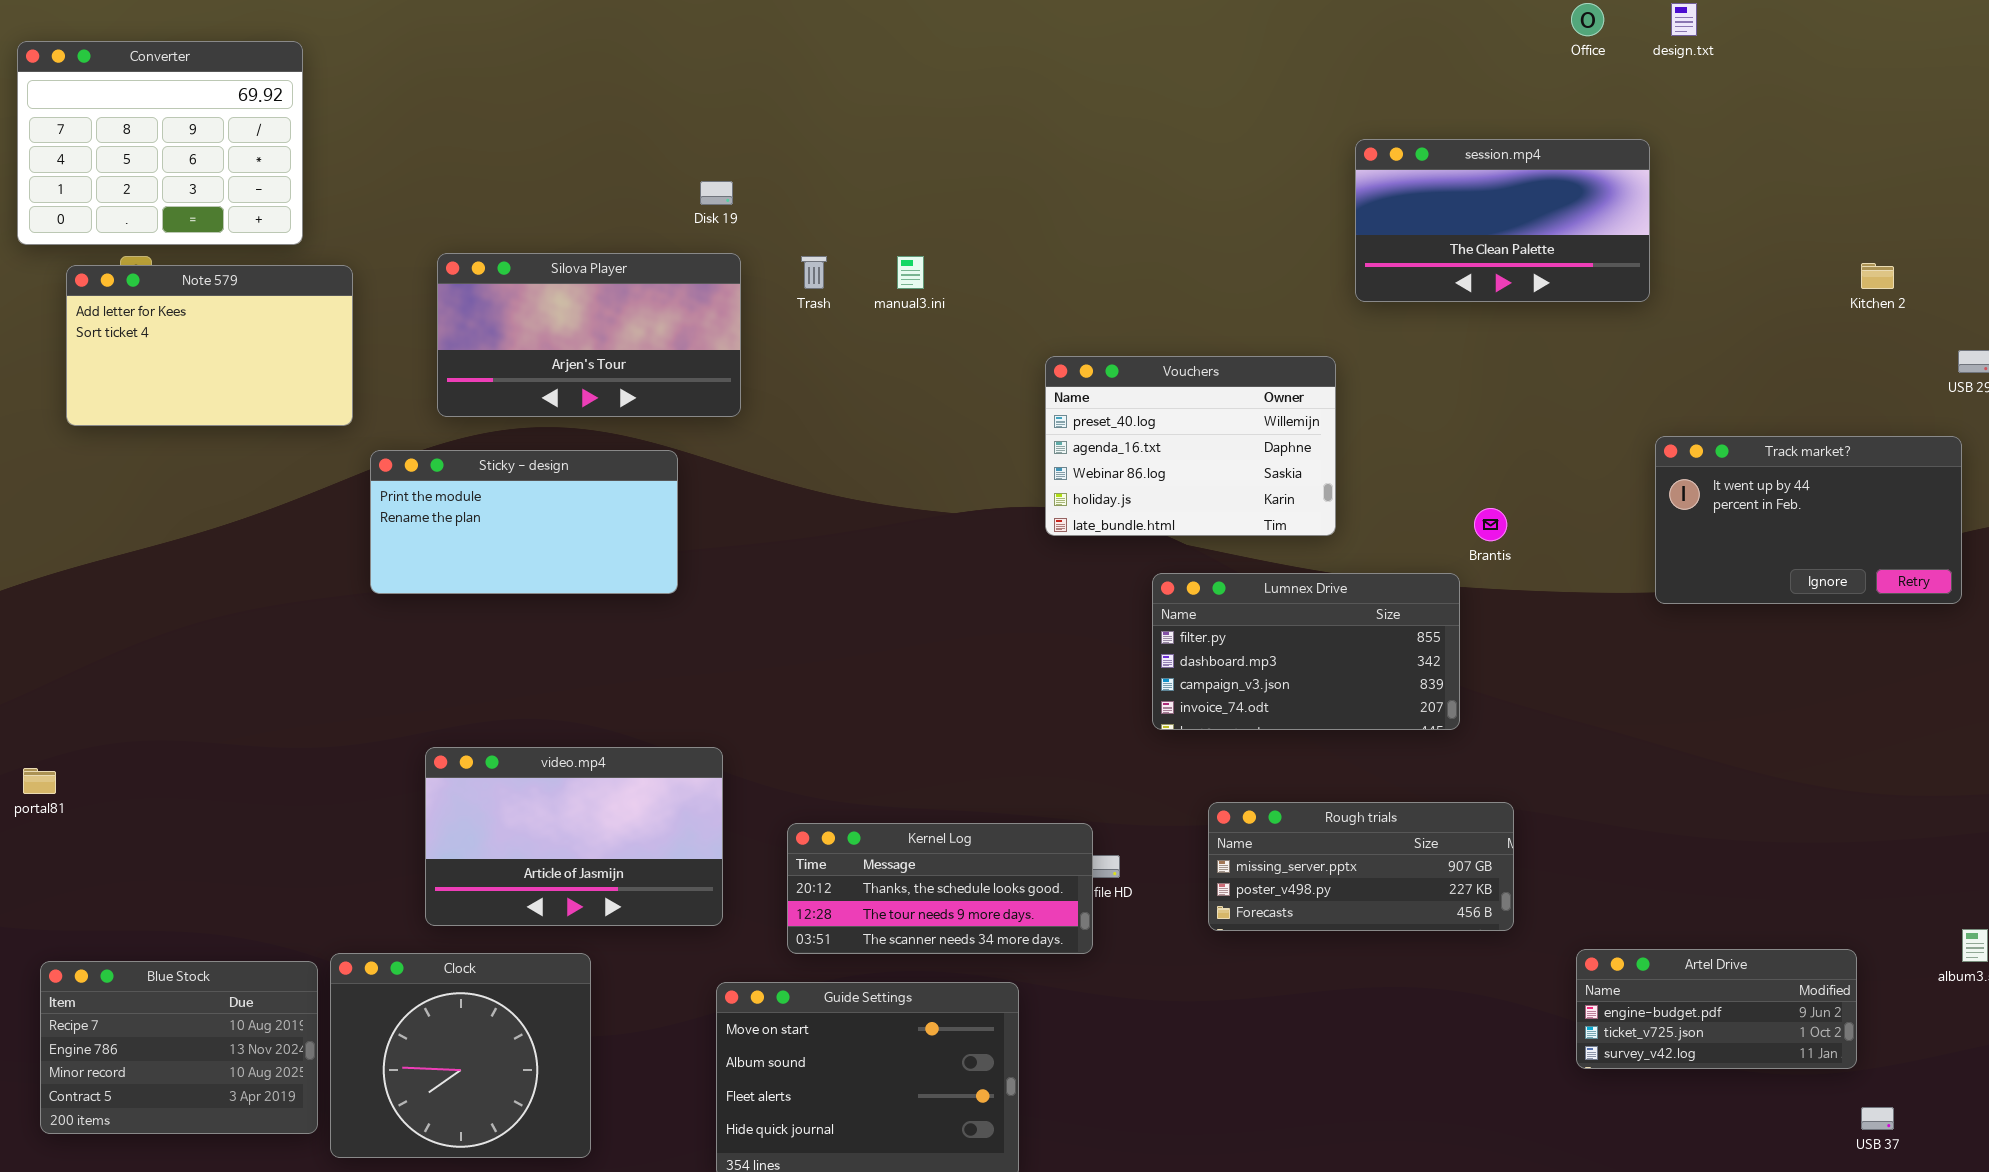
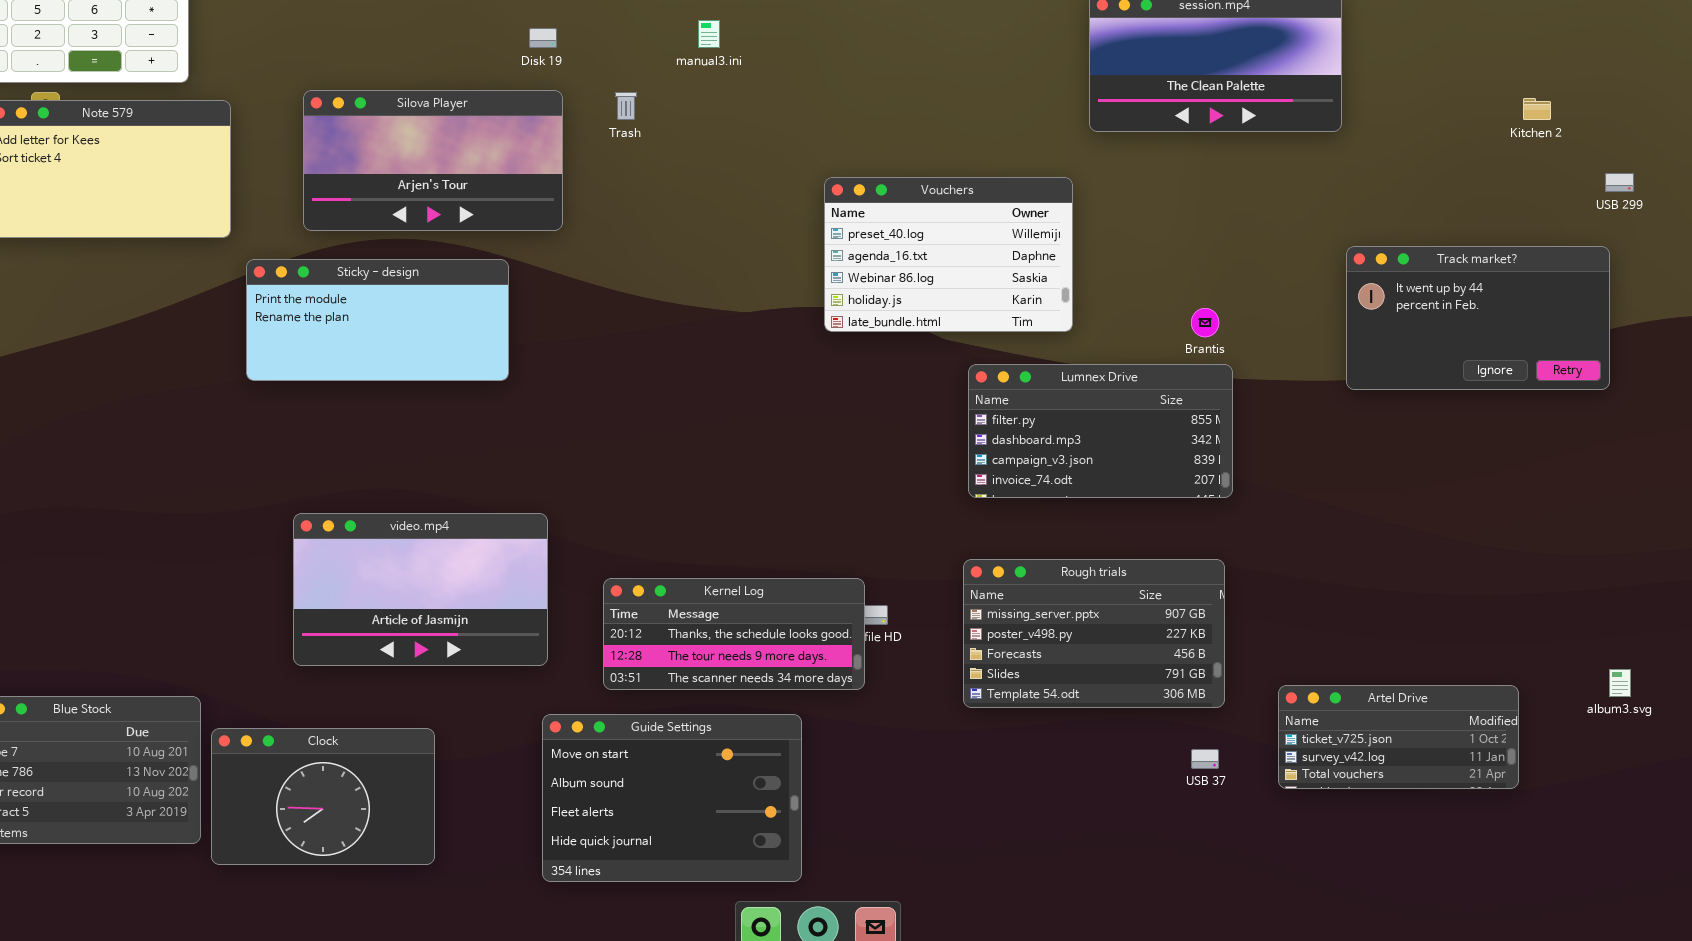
manual3.ini: [897,256,924,289] -> [698,20,720,48], moved
Lumnex Drive: [1152,573,1460,730] -> [968,364,1233,498], moved
Rough trials: [1208,802,1514,931] -> [963,559,1225,708], resized
Artel Drive: [1576,949,1857,1069] -> [1278,685,1519,789], scrolled down 1 row
Clock: [330,953,591,1158] -> [211,728,435,865], resized
USB 37: [1861,1107,1894,1130] -> [1191,749,1219,769], moved

